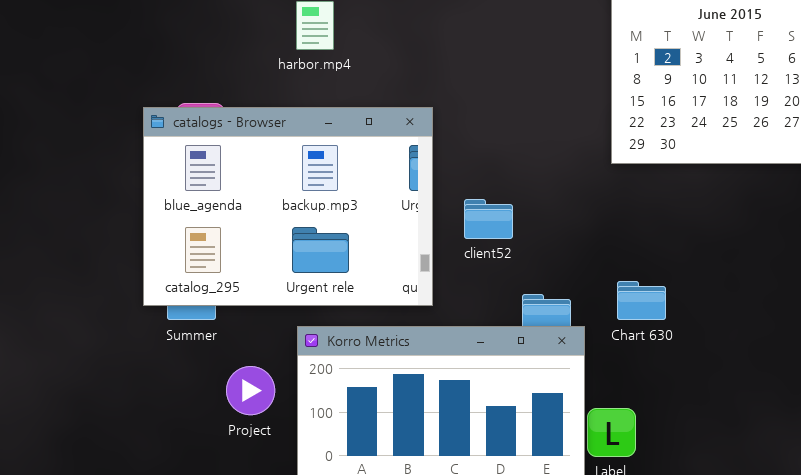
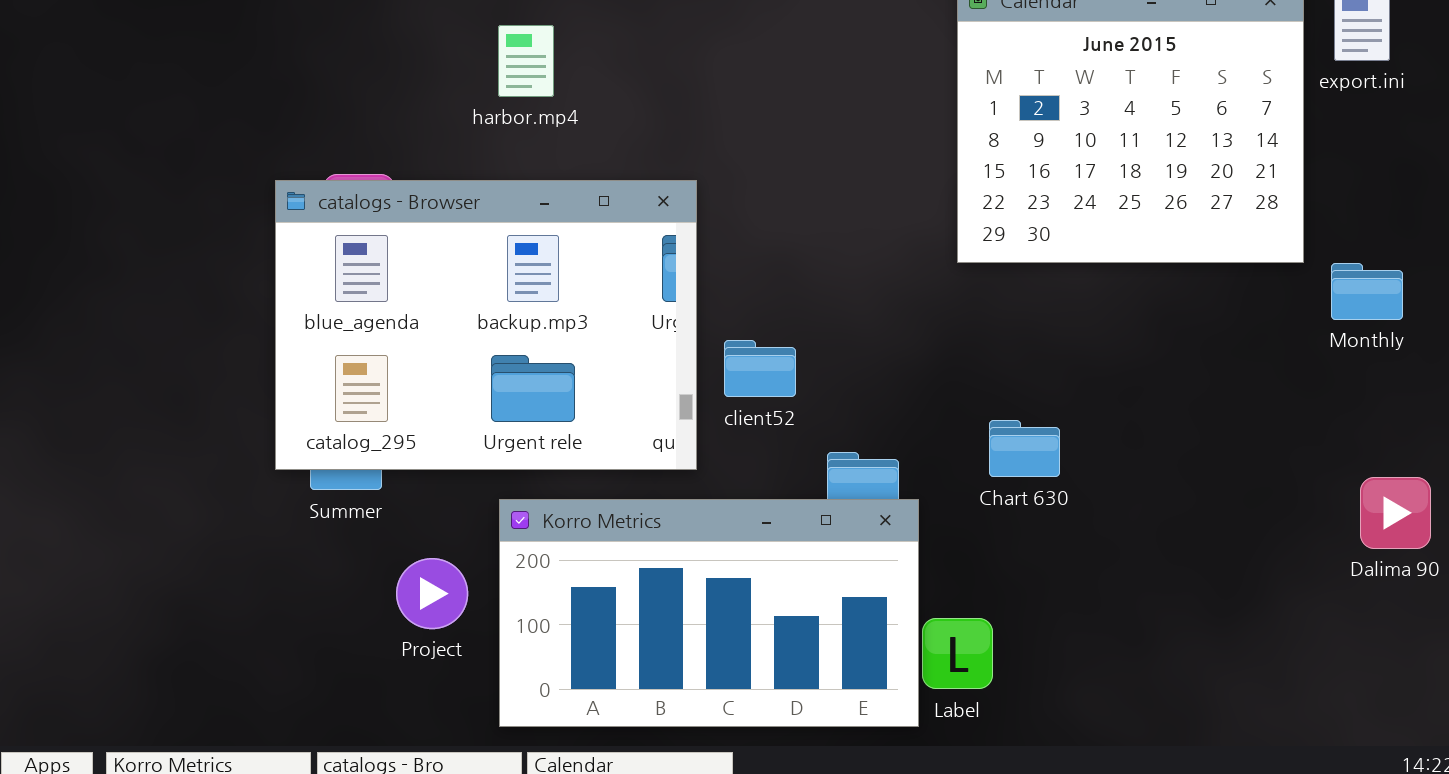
client52: [464,199,513,239] -> [724,340,796,397], moved
Chart 630: [617,281,666,320] -> [989,420,1060,477], moved

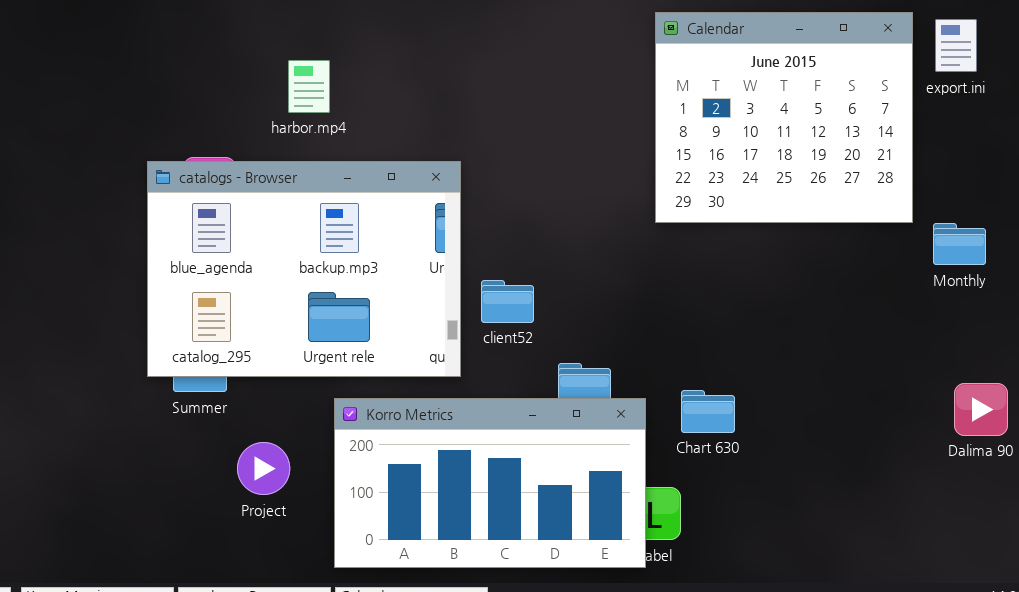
harbor.mp4: [498,25,554,97] -> [288,60,330,113], moved
Chart 630: [989,420,1060,477] -> [681,390,735,433], moved
Korro Metrics: [499,499,919,727] -> [334,398,646,568], moved

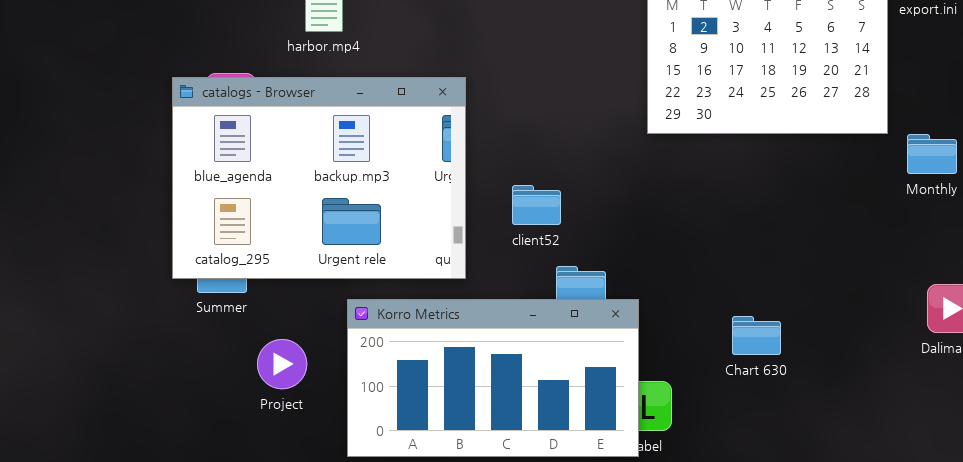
client52: [481,280,534,323] -> [512,185,561,225], moved
Chart 630: [681,390,735,433] -> [732,316,781,355], moved

